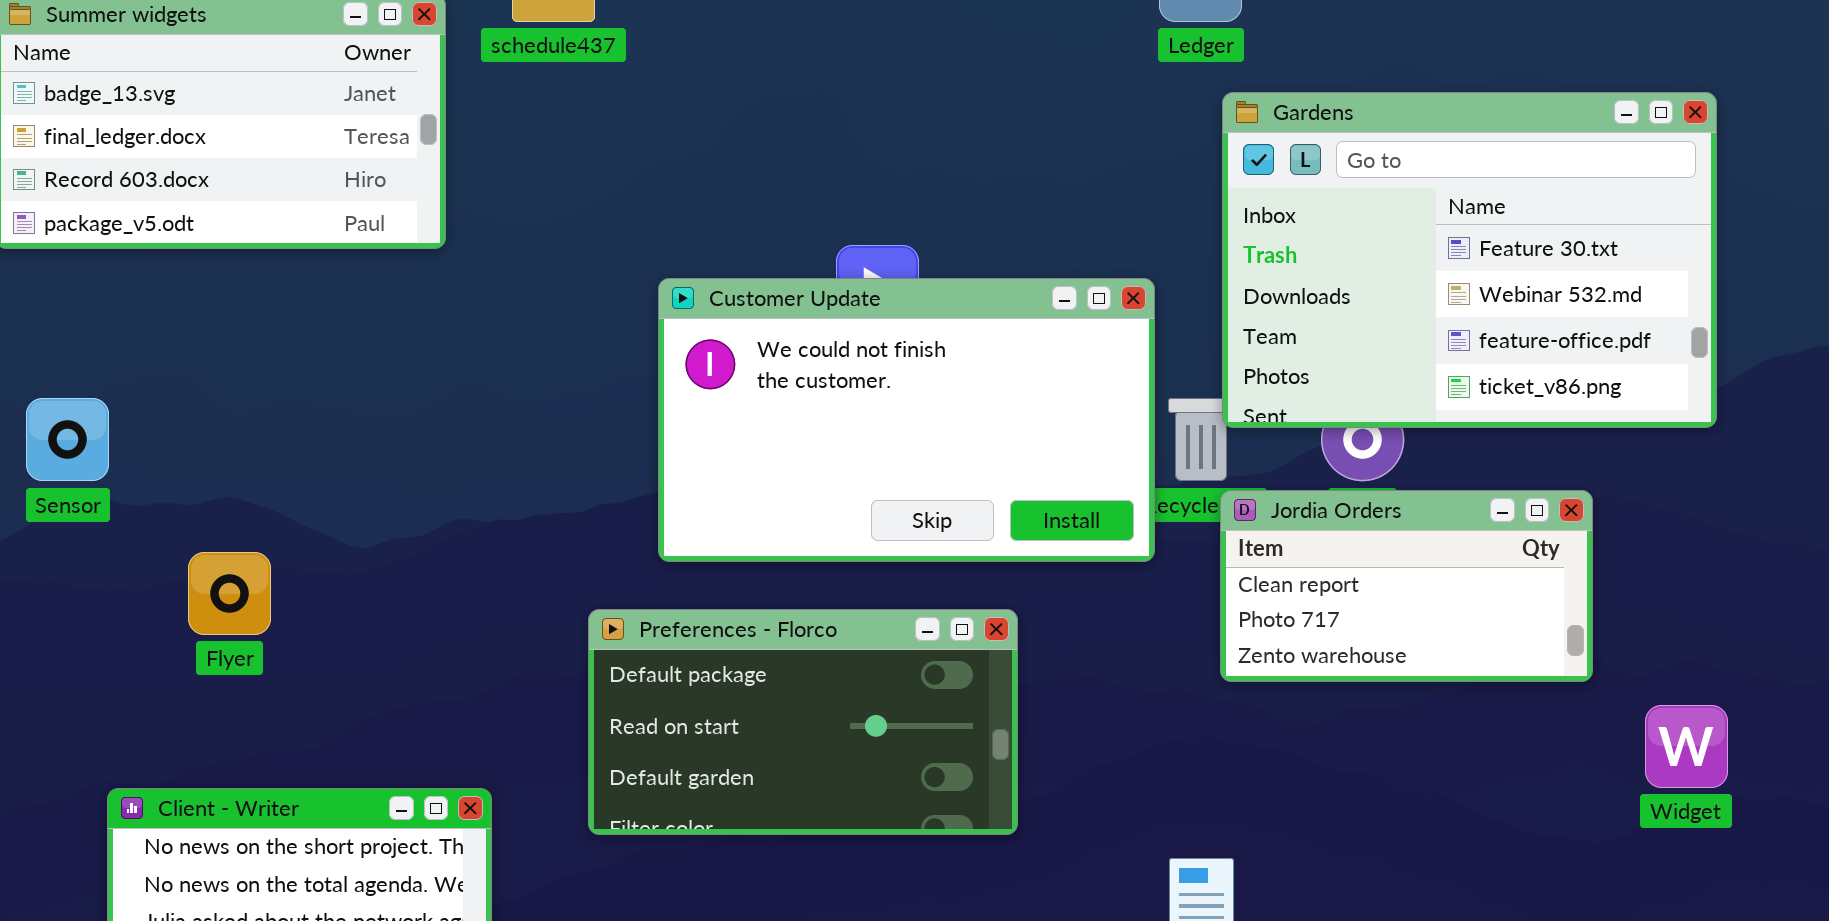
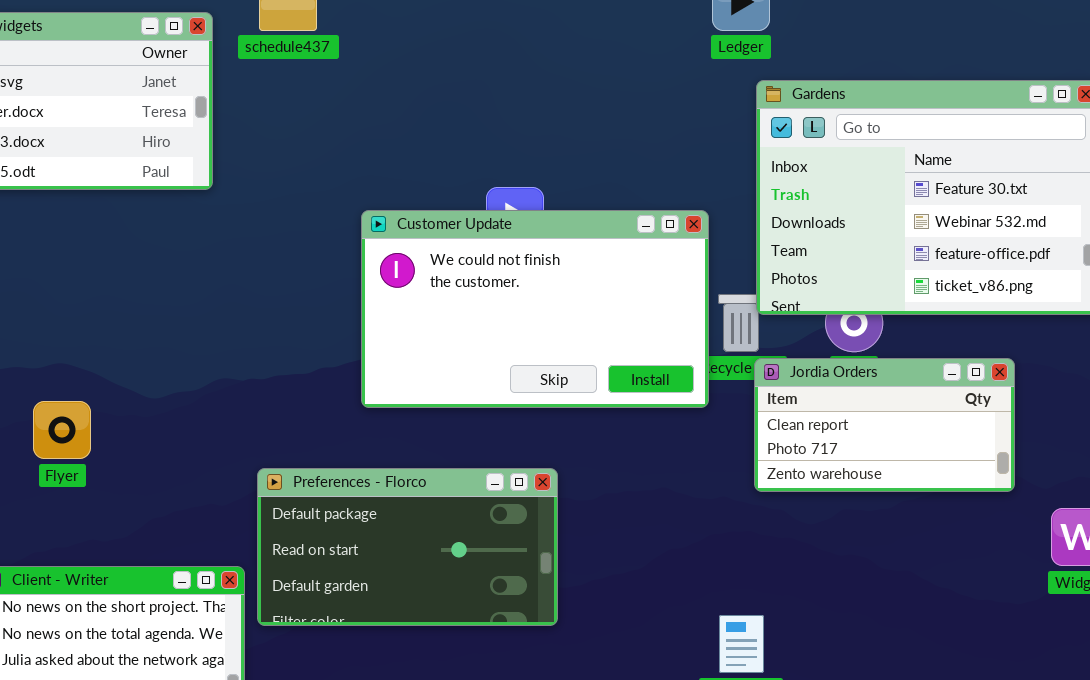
Preferences - Florco: [588,609,1018,835] -> [257,468,558,626], moved

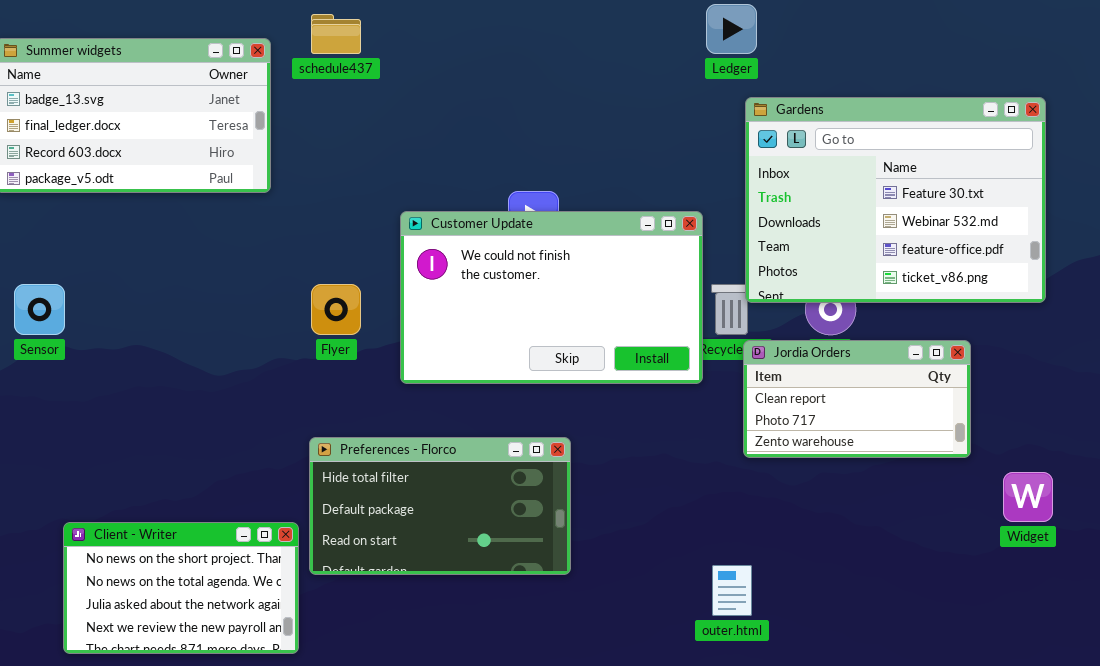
Flyer: [33,401,91,459] -> [311,284,361,335], moved
Preferences - Florco: [257,468,558,626] -> [309,437,571,575], scrolled up 1 row

